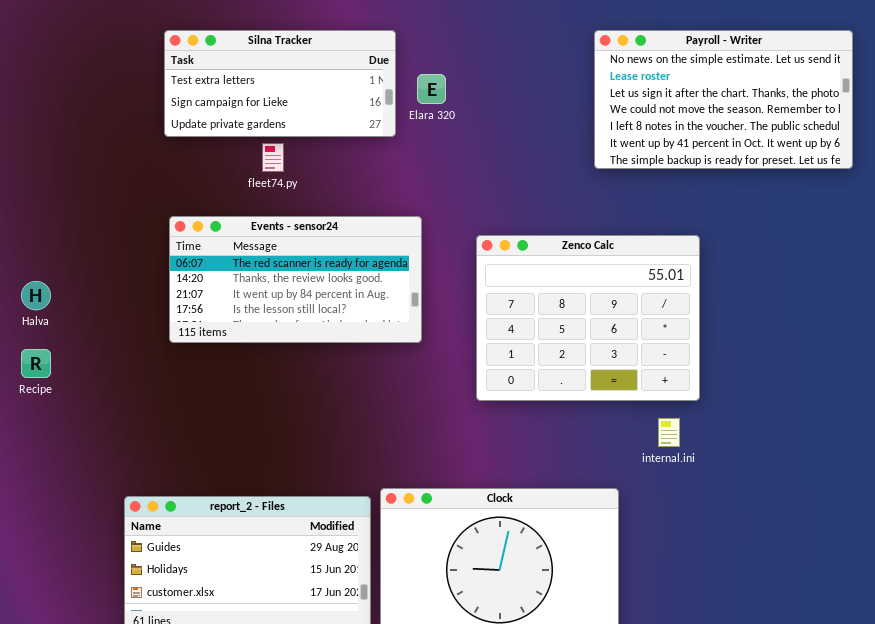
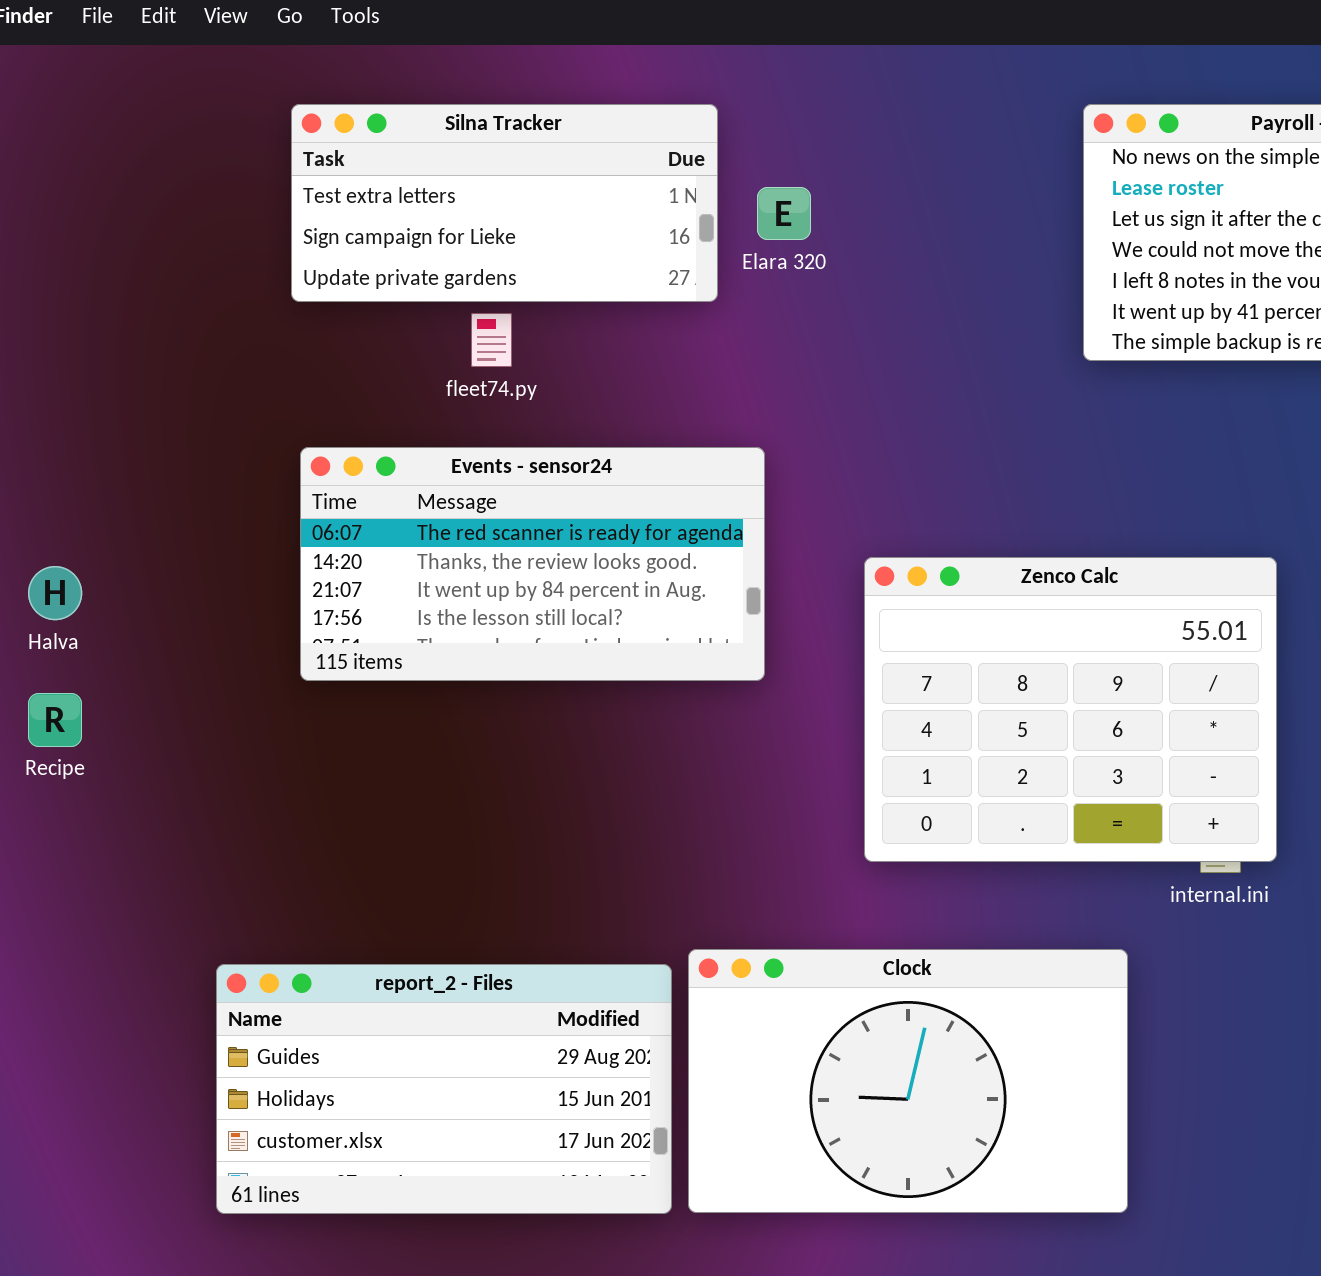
Zenco Calc: [476,235,700,401] -> [864,557,1277,862], moved

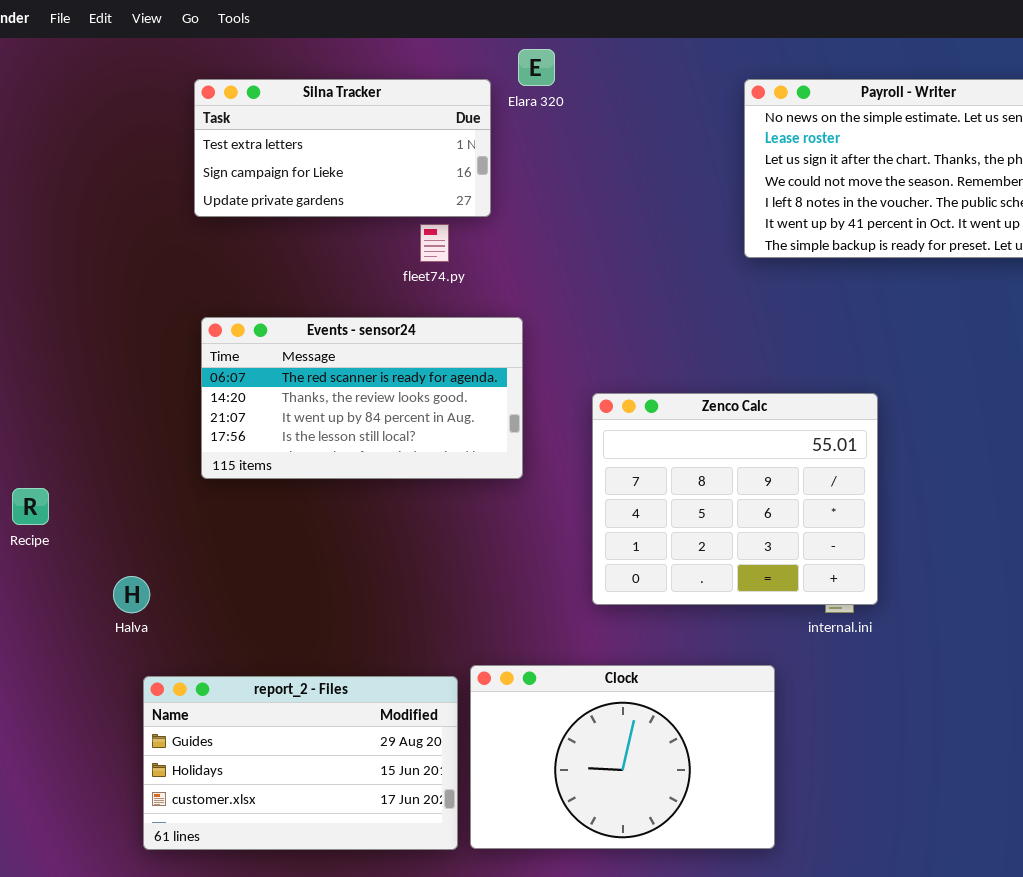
Elara 320: [757,187,811,240] -> [518,49,555,86], moved
fleet74.py: [471,313,512,367] -> [420,224,449,262], moved
Halva: [28,566,82,620] -> [113,576,150,613], moved

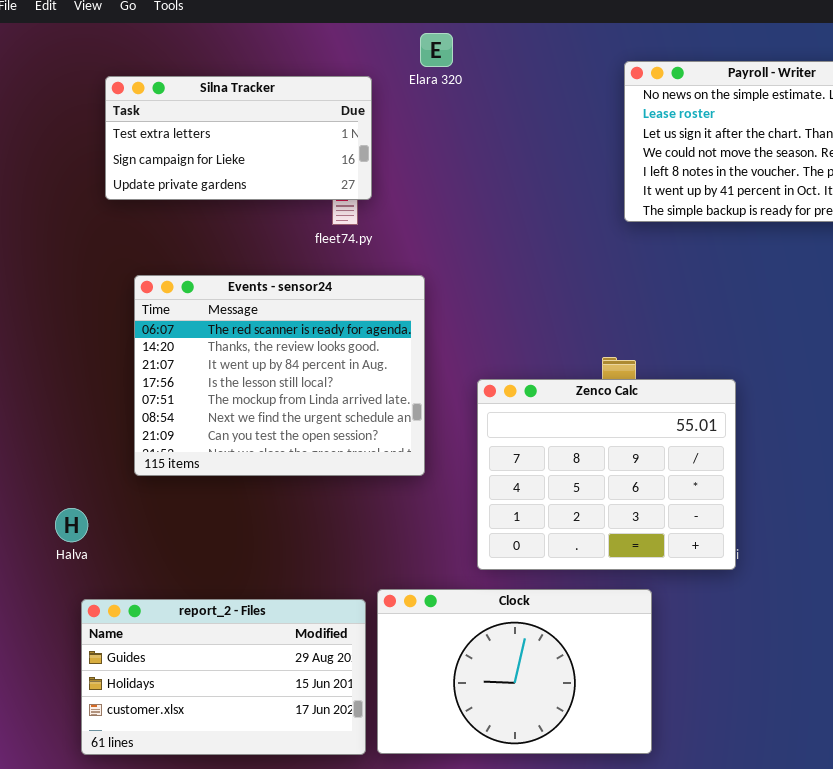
Silna Tracker: [194,79,491,217] -> [105,76,372,200], moved
Events - sensor24: [201,317,523,479] -> [134,275,425,476], resized
Zenco Calc: [592,393,878,605] -> [477,379,736,570], moved

